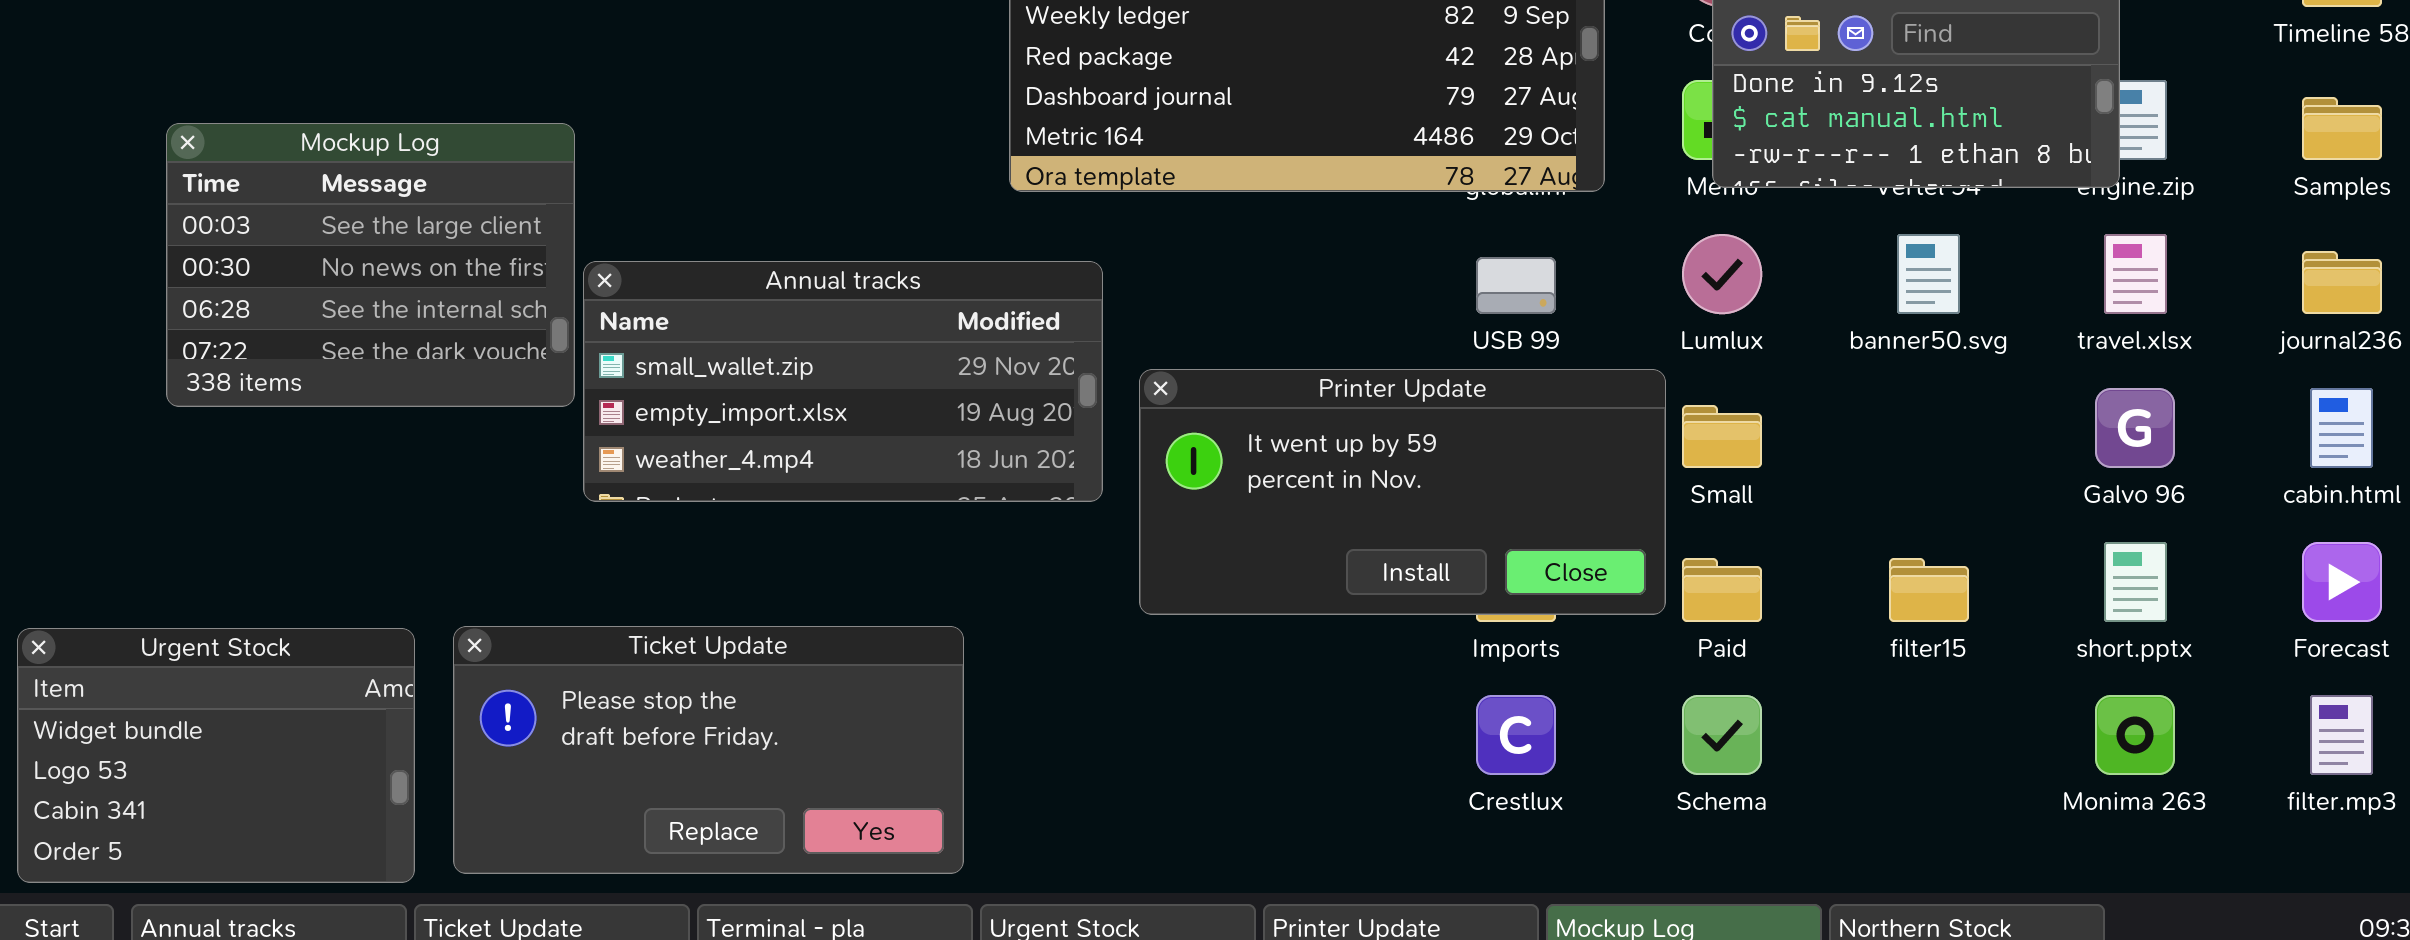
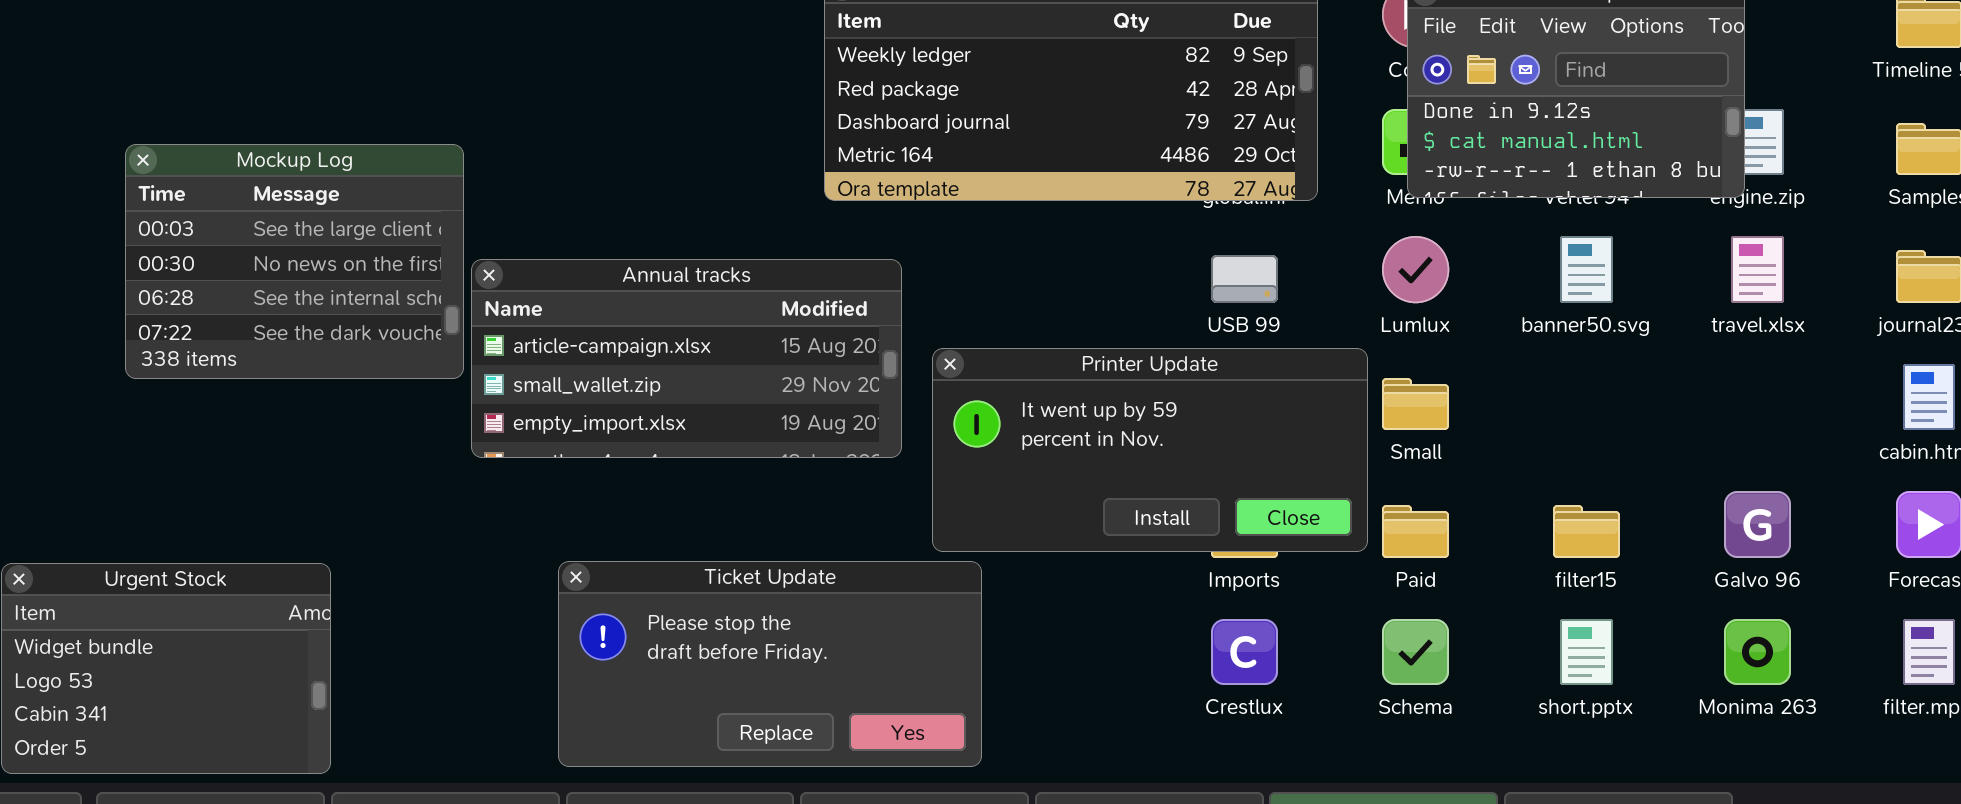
Annual tracks: [583,261,1103,502] -> [471,259,902,458], scrolled up 1 row
Galvo 96: [2095,388,2175,468] -> [1724,491,1791,558], moved
short.pptx: [2104,542,2167,622] -> [1560,619,1613,685], moved
Ticket Update: [453,626,964,874] -> [558,561,982,767], moved

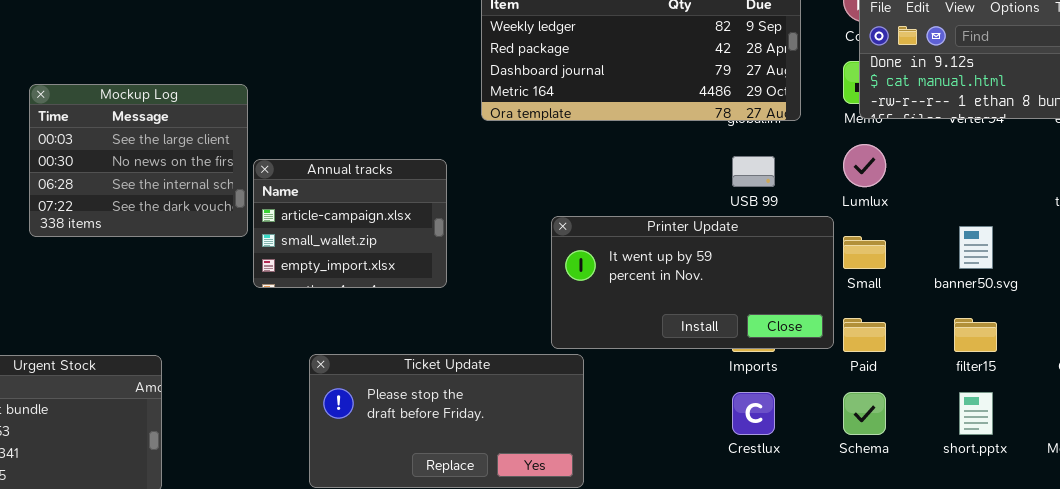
banner50.svg: [1560,236,1613,303] -> [959,226,993,269], moved
Annual tracks: [471,259,902,458] -> [253,159,447,288], resized

